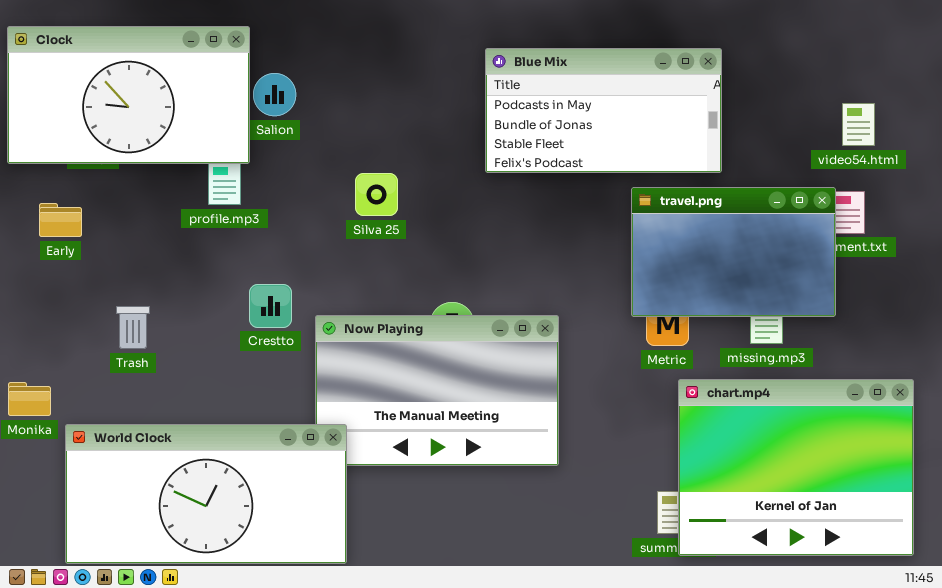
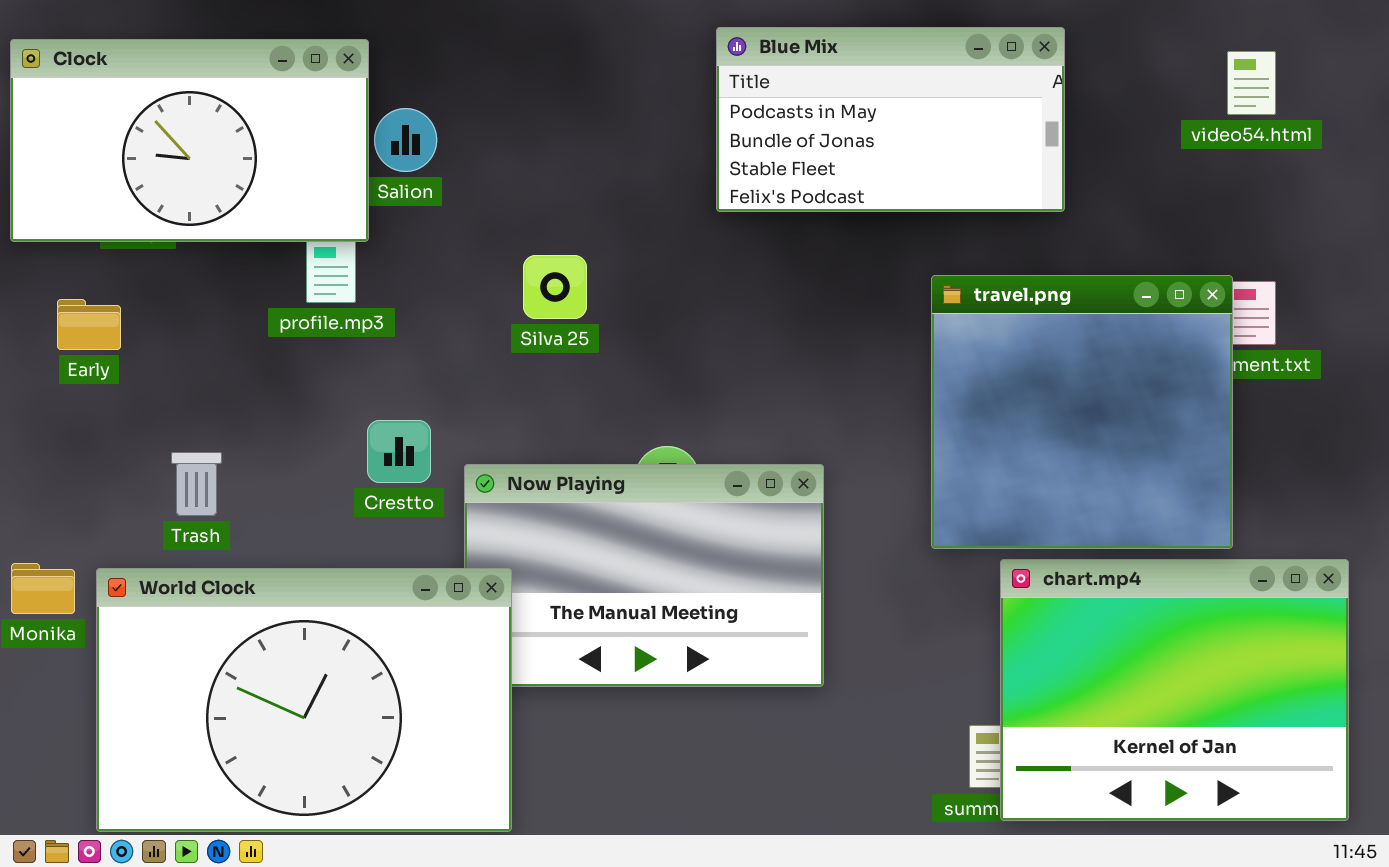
Blue Mix: [485,48,722,173] -> [716,27,1065,212], moved
video54.html: [842,103,875,146] -> [1227,51,1276,115], moved
travel.png: [631,187,836,317] -> [931,275,1233,549], resized
World Clock: [65,424,347,564] -> [96,568,512,832], resized

